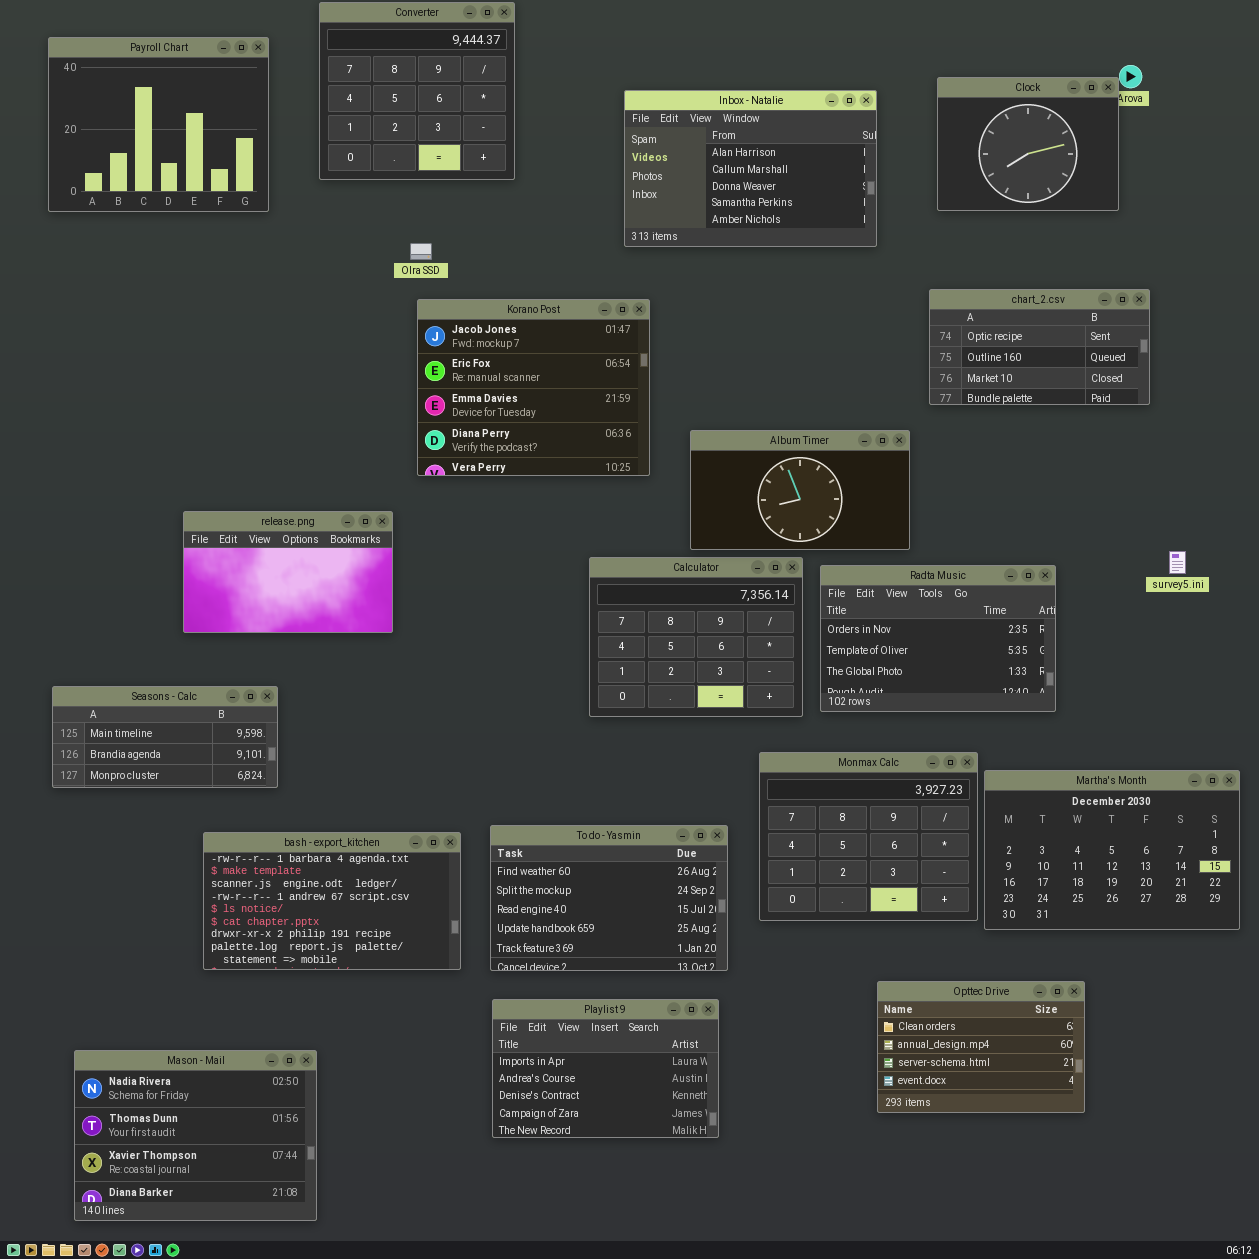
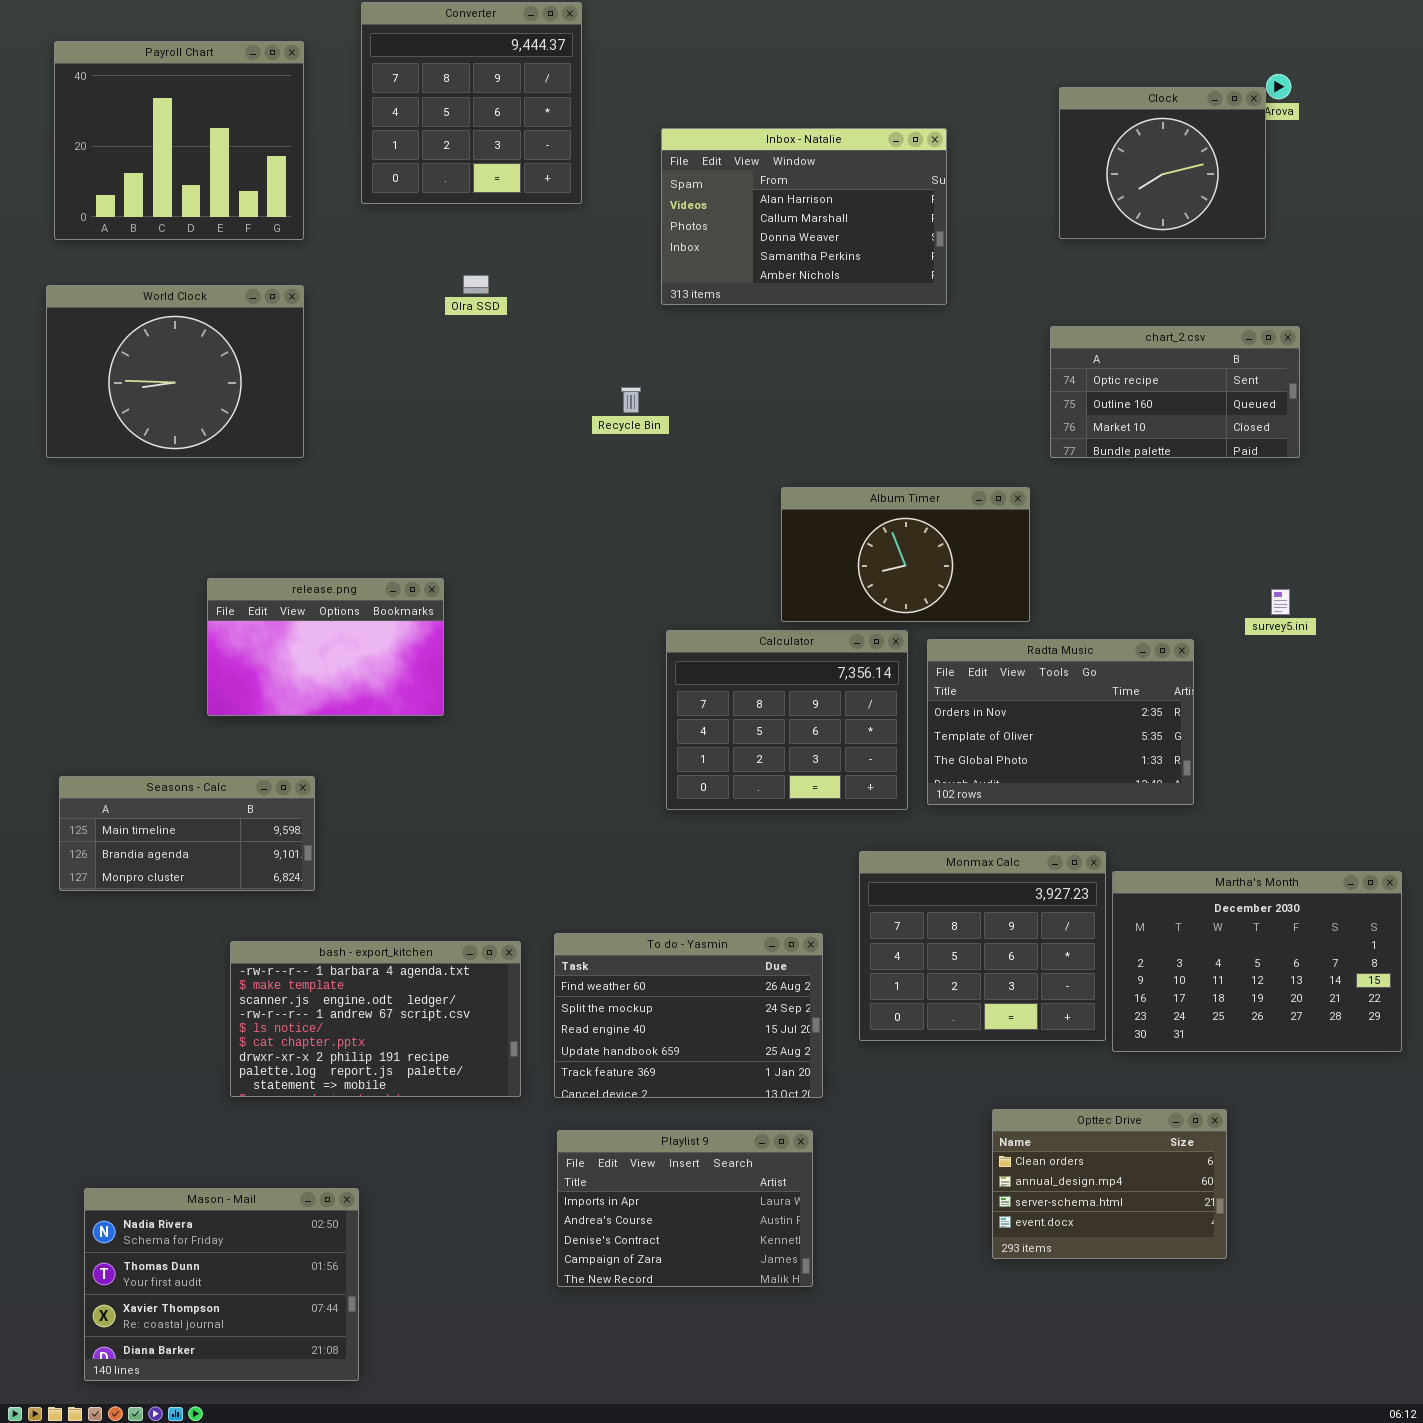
Inbox - Natalie: [624,90,877,247] -> [661,128,947,305], moved
World Clock: none -> [46,285,304,458], opened
Korano Post: [417,299,650,476] -> none, closed
survey5.ini: [1169,551,1186,574] -> [1271,589,1290,615], moved

